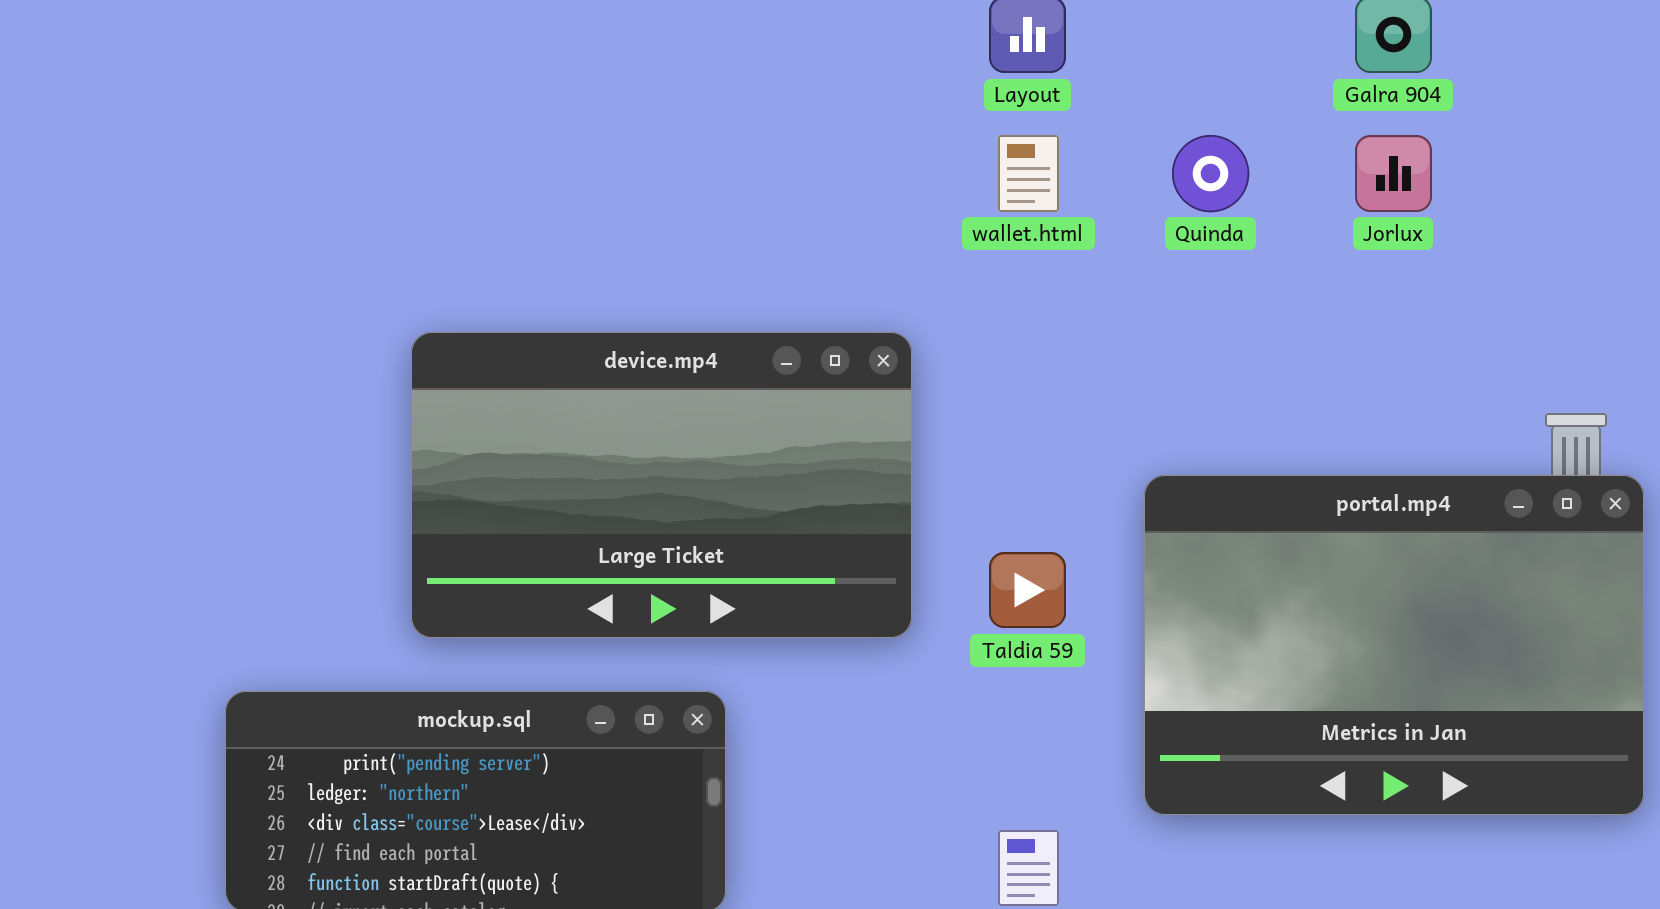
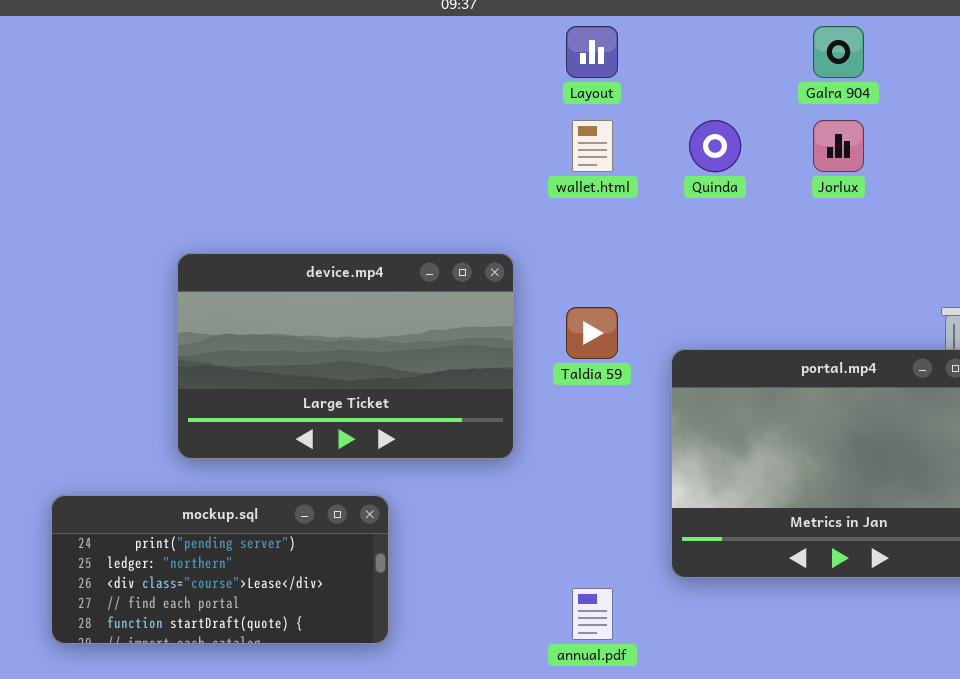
Taldia 59: [989,552,1066,628] -> [566,307,618,359], moved

